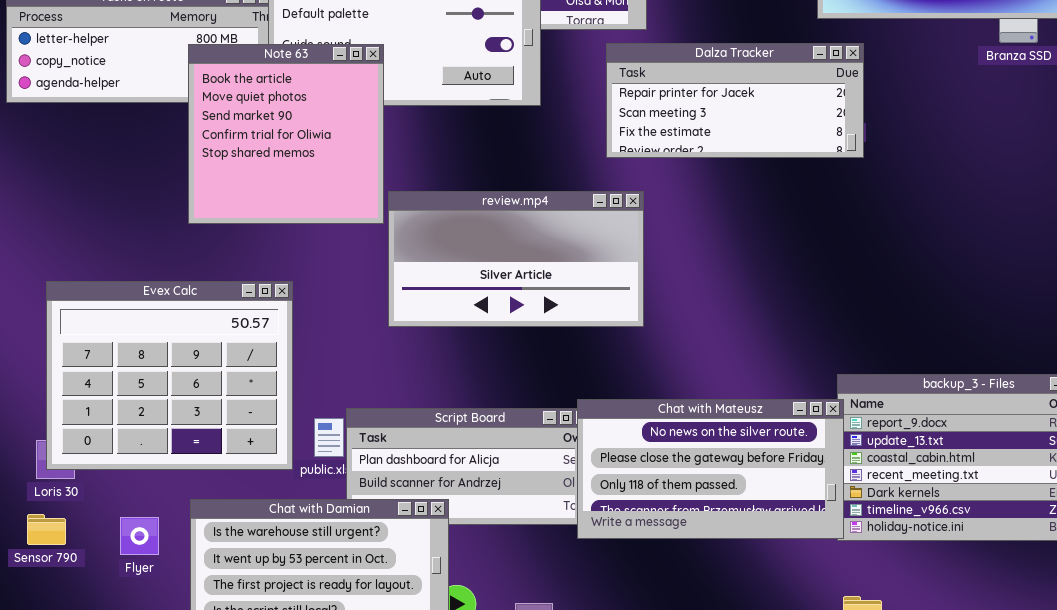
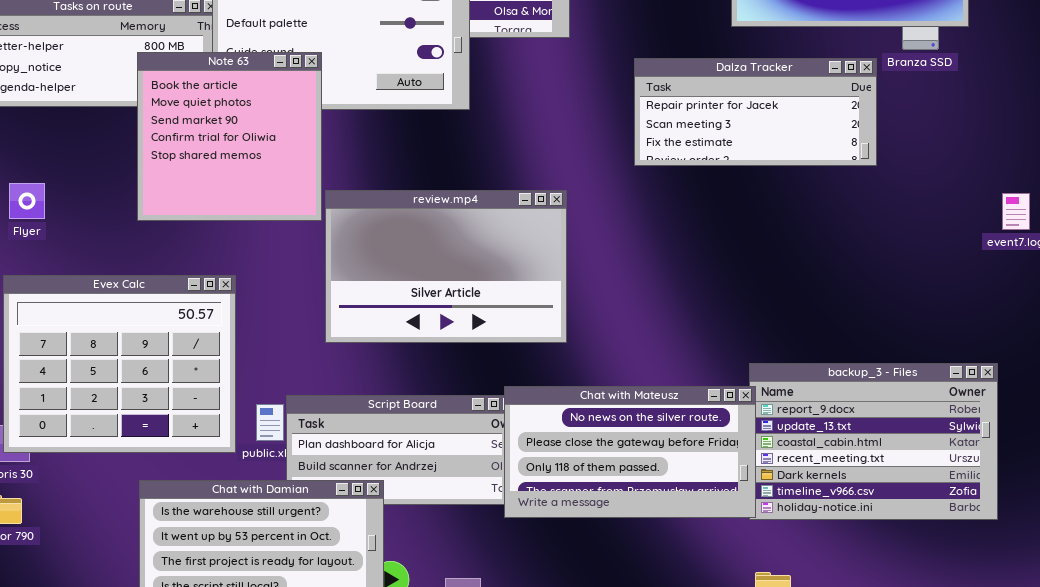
Dalza Tracker: [606,43,864,158] -> [634,58,877,166], moved
review.mp4: [388,191,644,327] -> [325,190,567,343], resized
Flyer: [120,517,159,555] -> [9,183,45,219], moved

